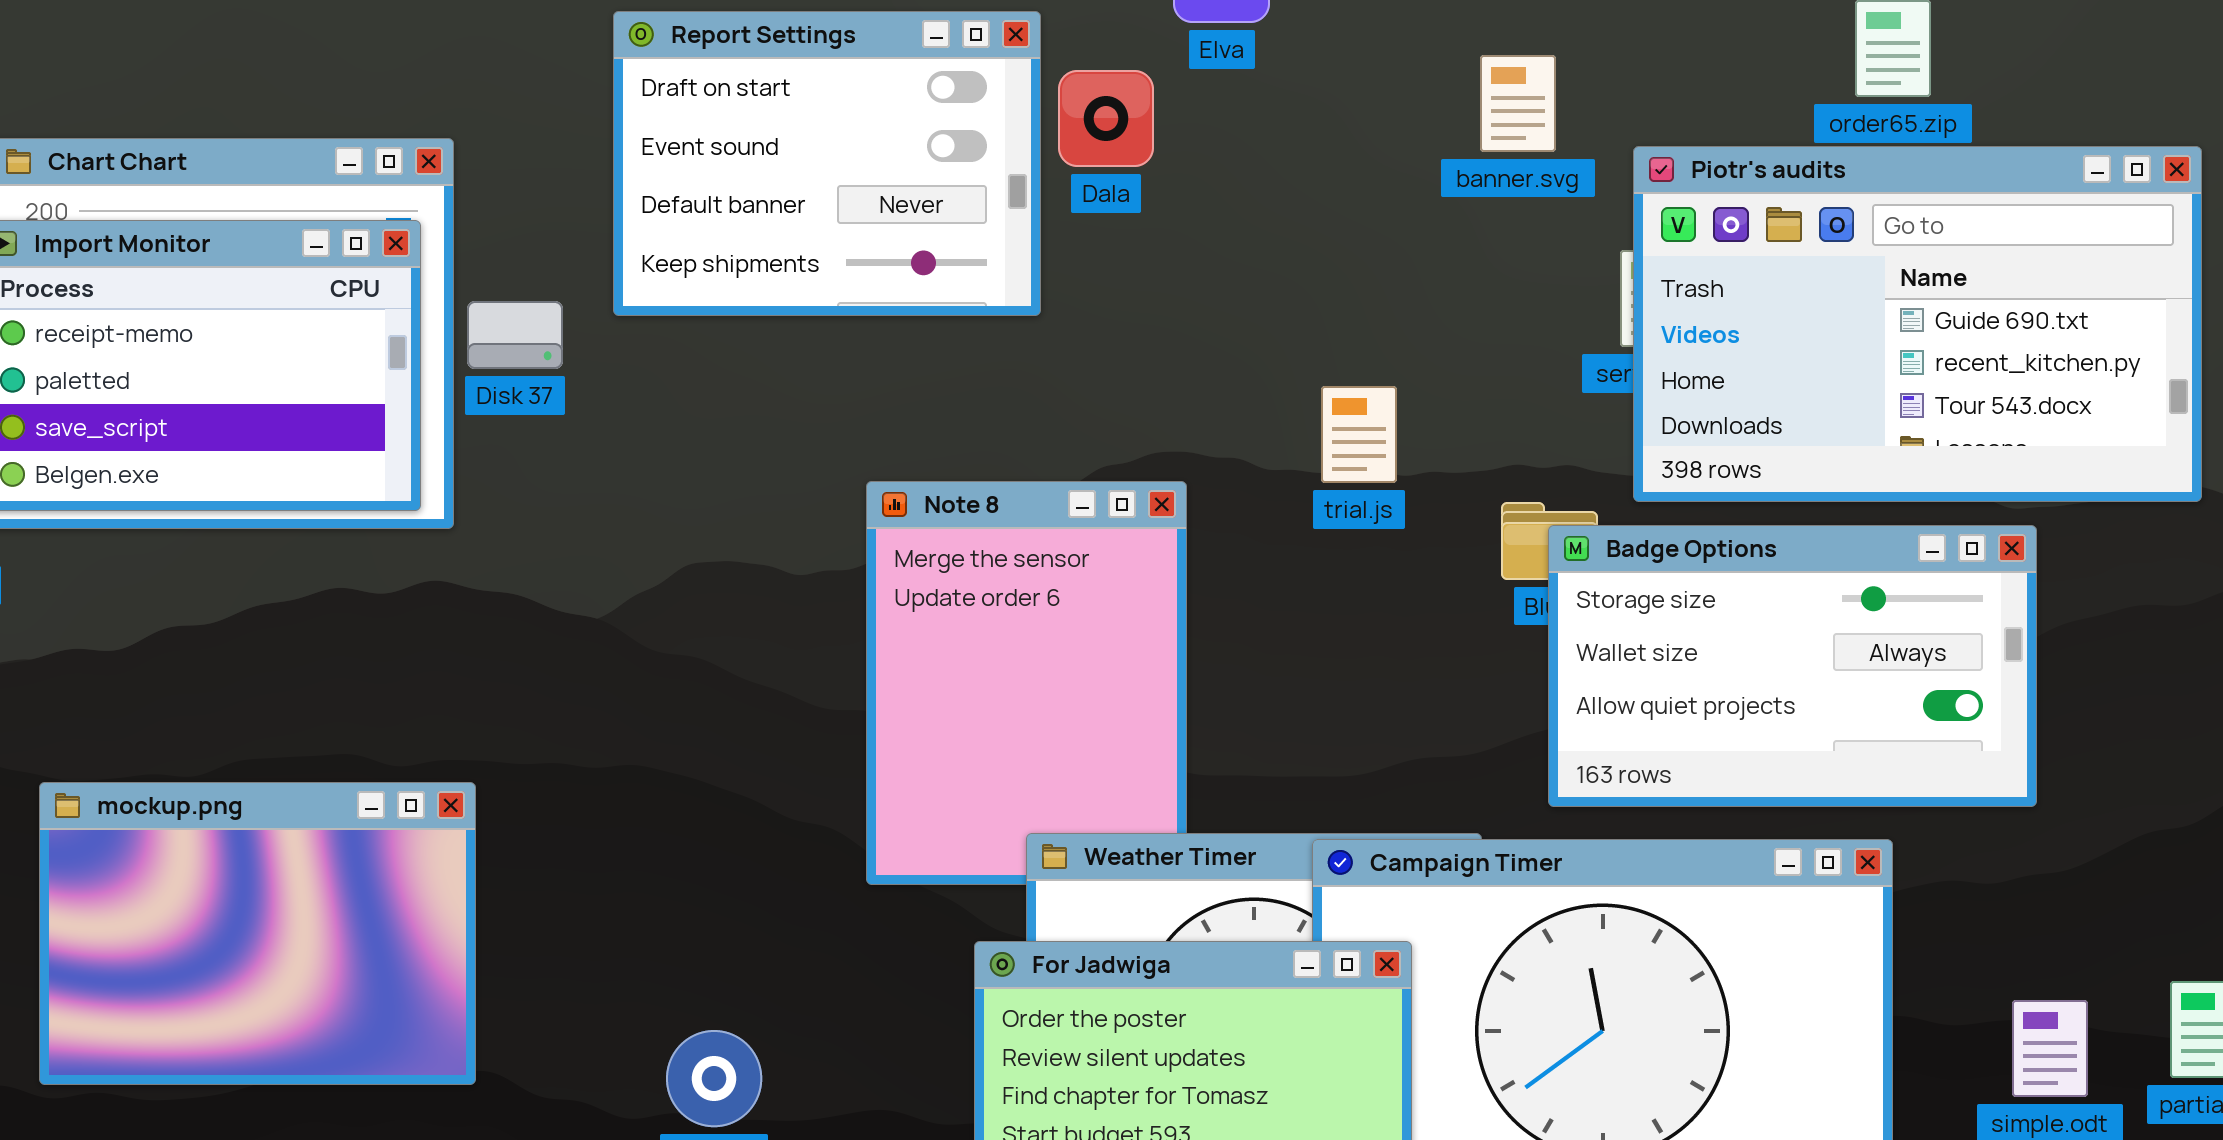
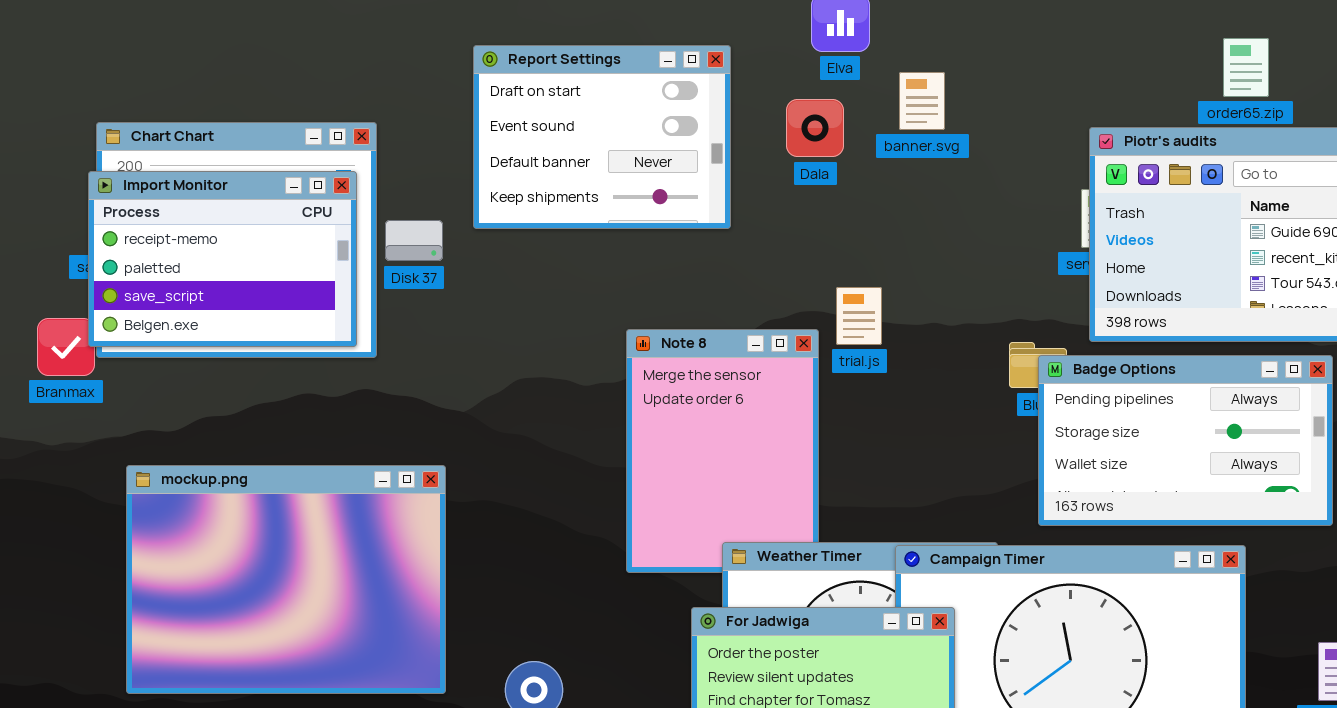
banner.svg: [1480,55,1556,152] -> [899,72,945,130], moved
Dala: [1058,70,1154,167] -> [786,99,844,157], moved
trial.js: [1321,386,1397,483] -> [836,287,882,345], moved
Badge Options: [1548,525,2037,807] -> [1038,355,1333,526], scrolled up 1 row
mockup.png: [39,782,476,1085] -> [126,465,446,694], resized

